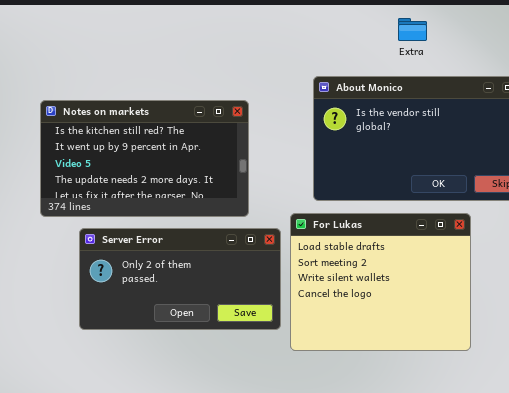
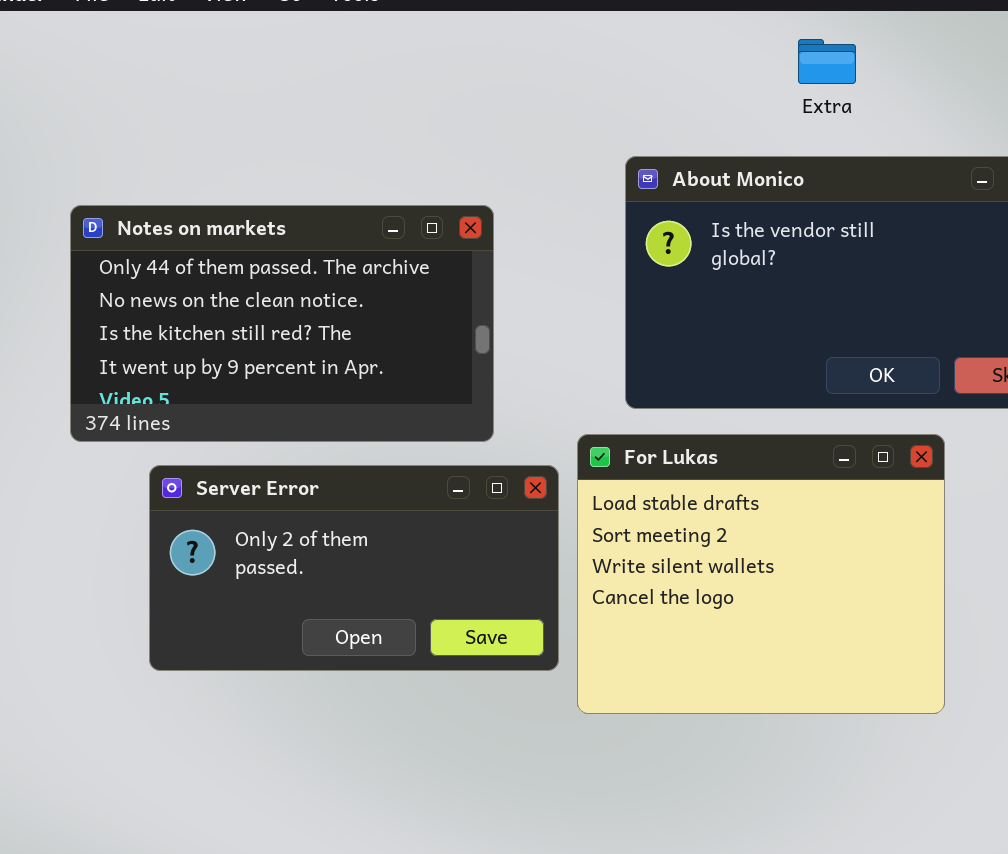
Notes on markets: [40,100,249,217] -> [70,205,494,442], scrolled up 2 rows

